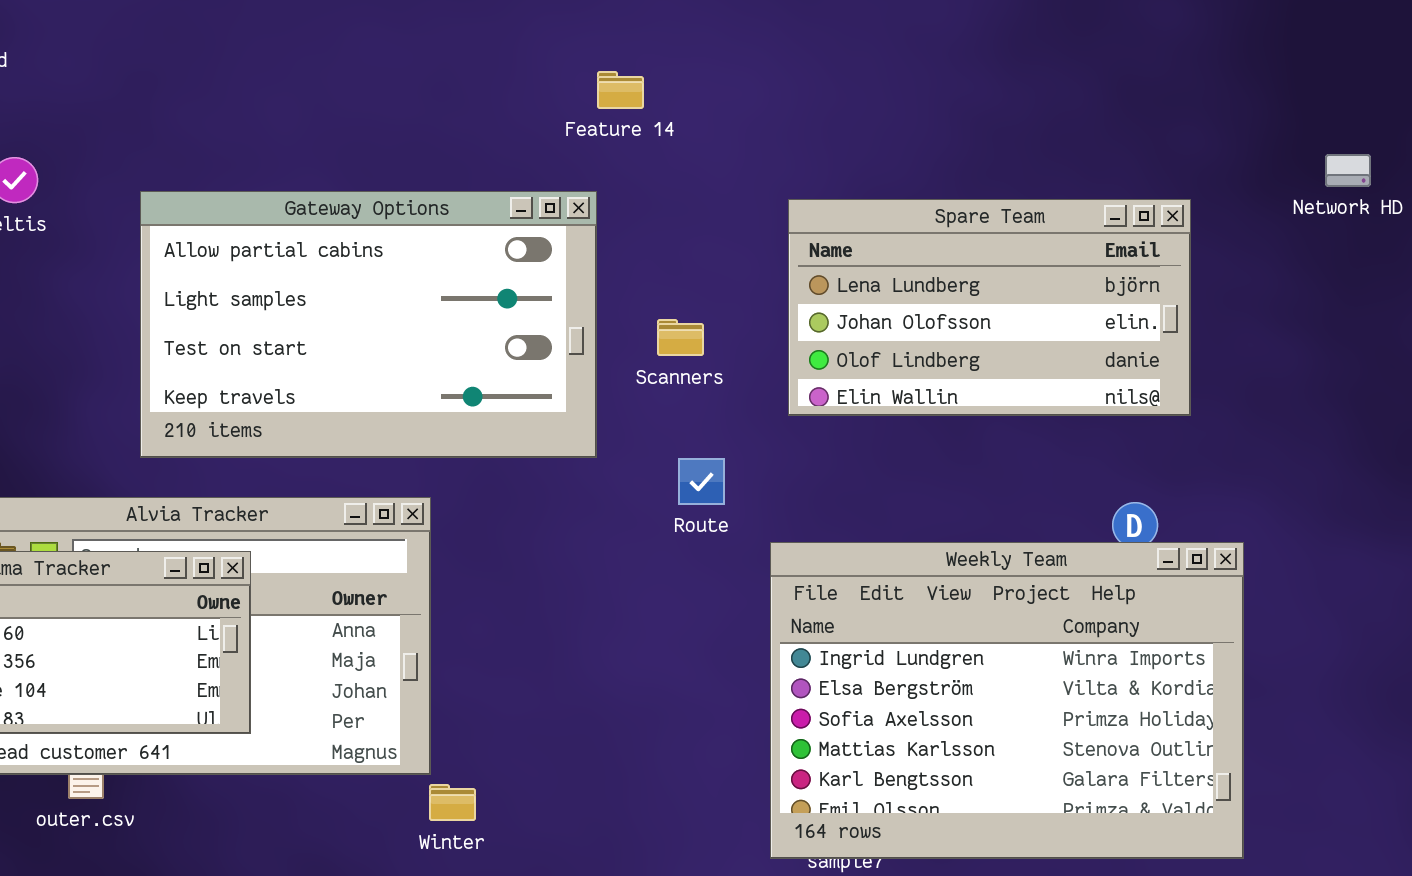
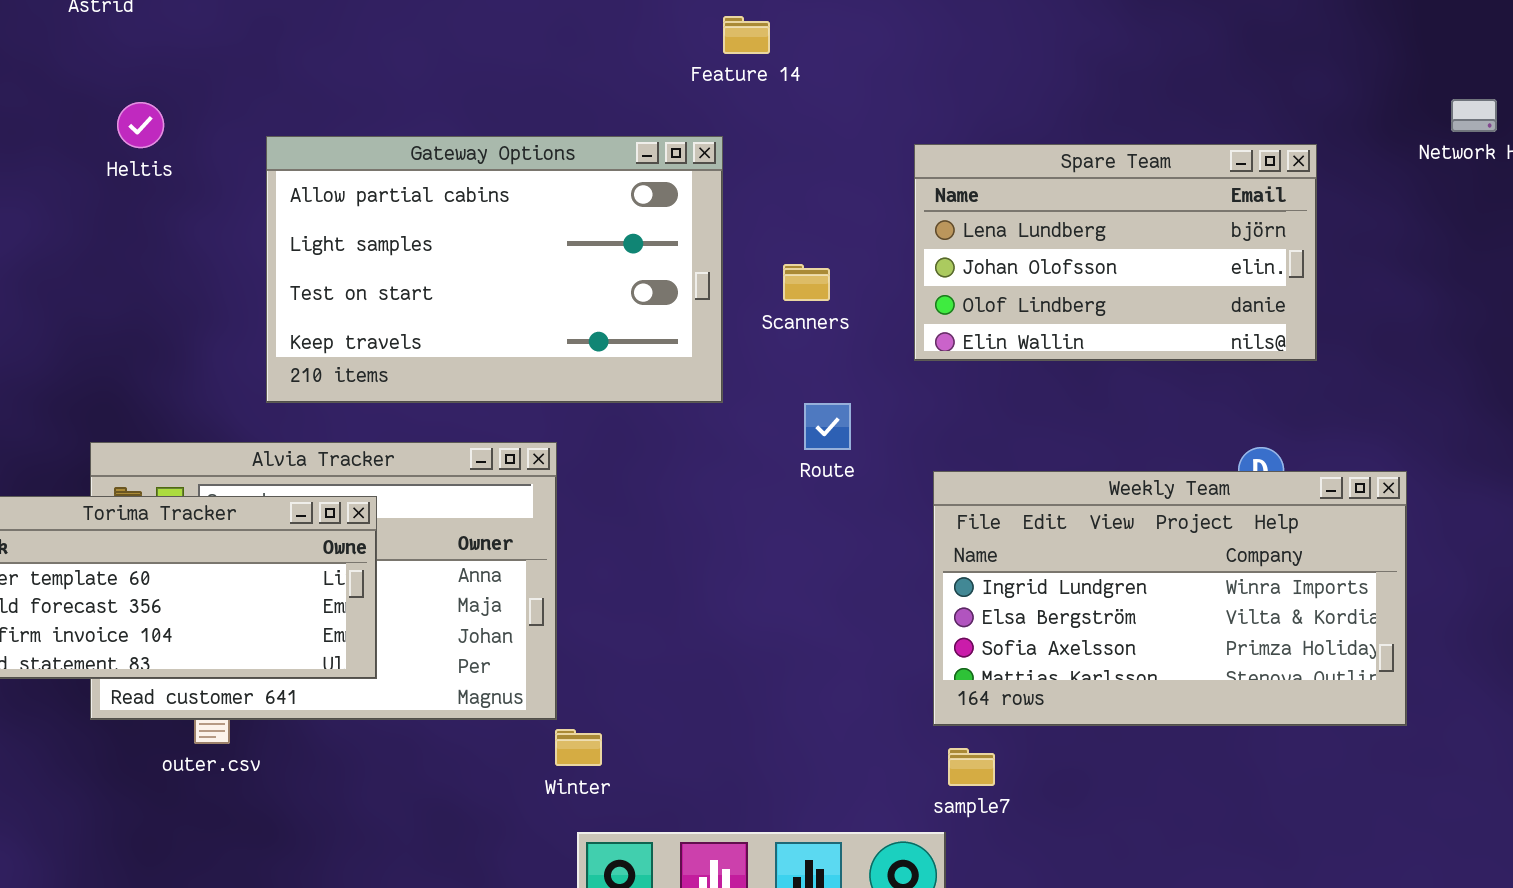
Weekly Team: [770,542,1244,859] -> [933,471,1407,726], moved, resized

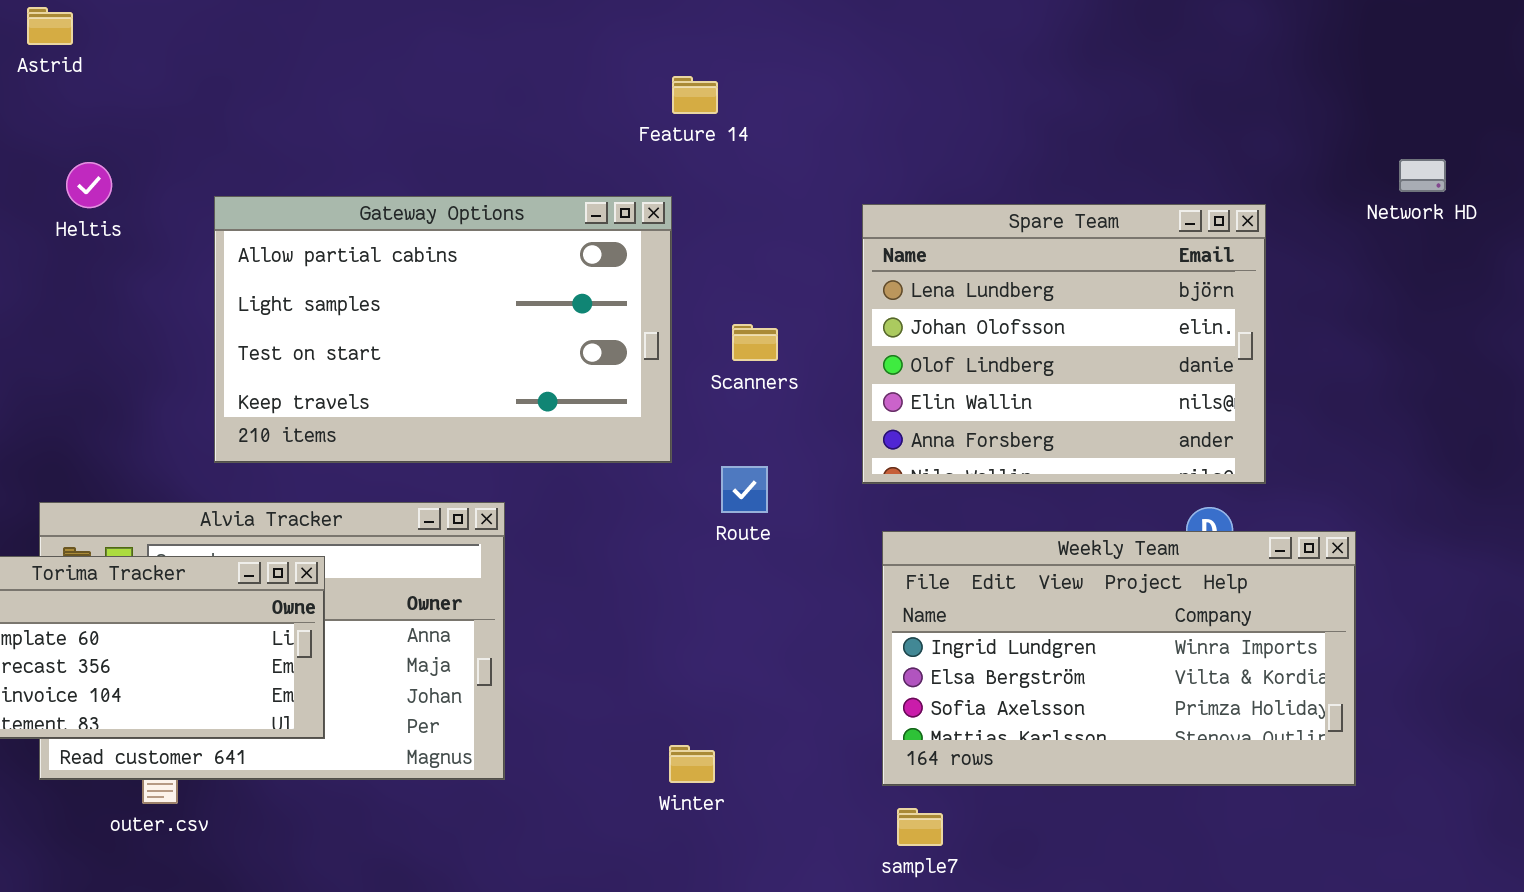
Spare Team: [914,144,1317,361] -> [862,204,1266,484], resized
Route: [804,403,851,450] -> [721,466,768,513], moved
Winter: [555,729,602,766] -> [669,745,715,783], moved

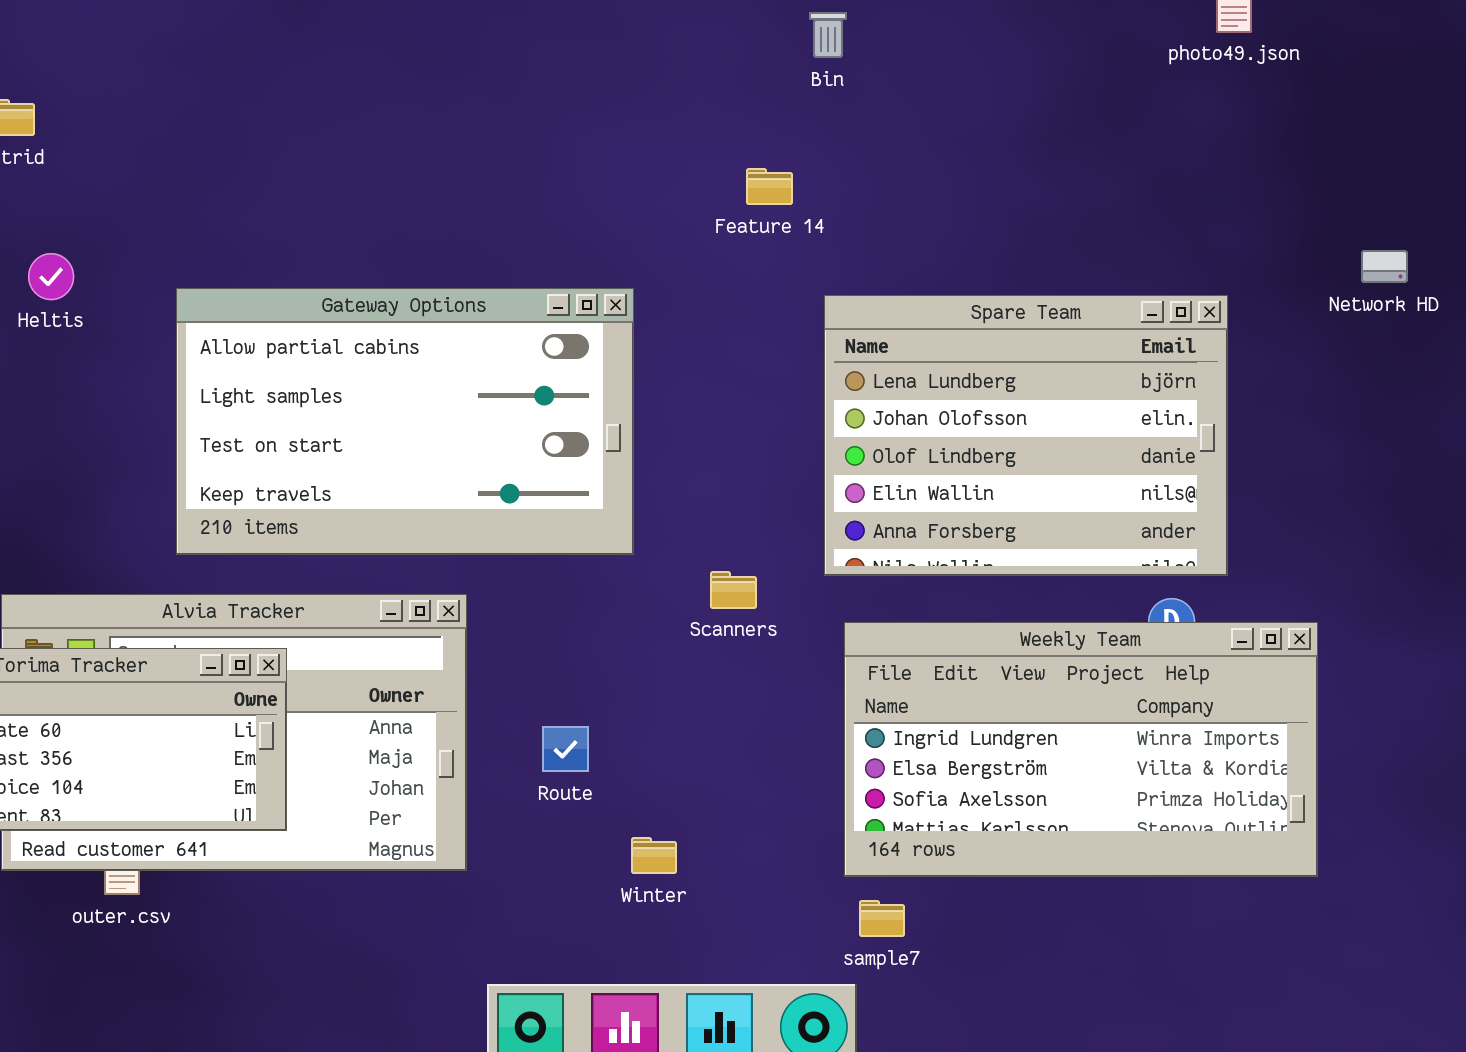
Feature 14: [672,76,718,114] -> [746,168,793,205], moved
Scanners: [732,324,778,361] -> [710,571,757,609], moved
Route: [721,466,768,513] -> [542,726,589,772], moved

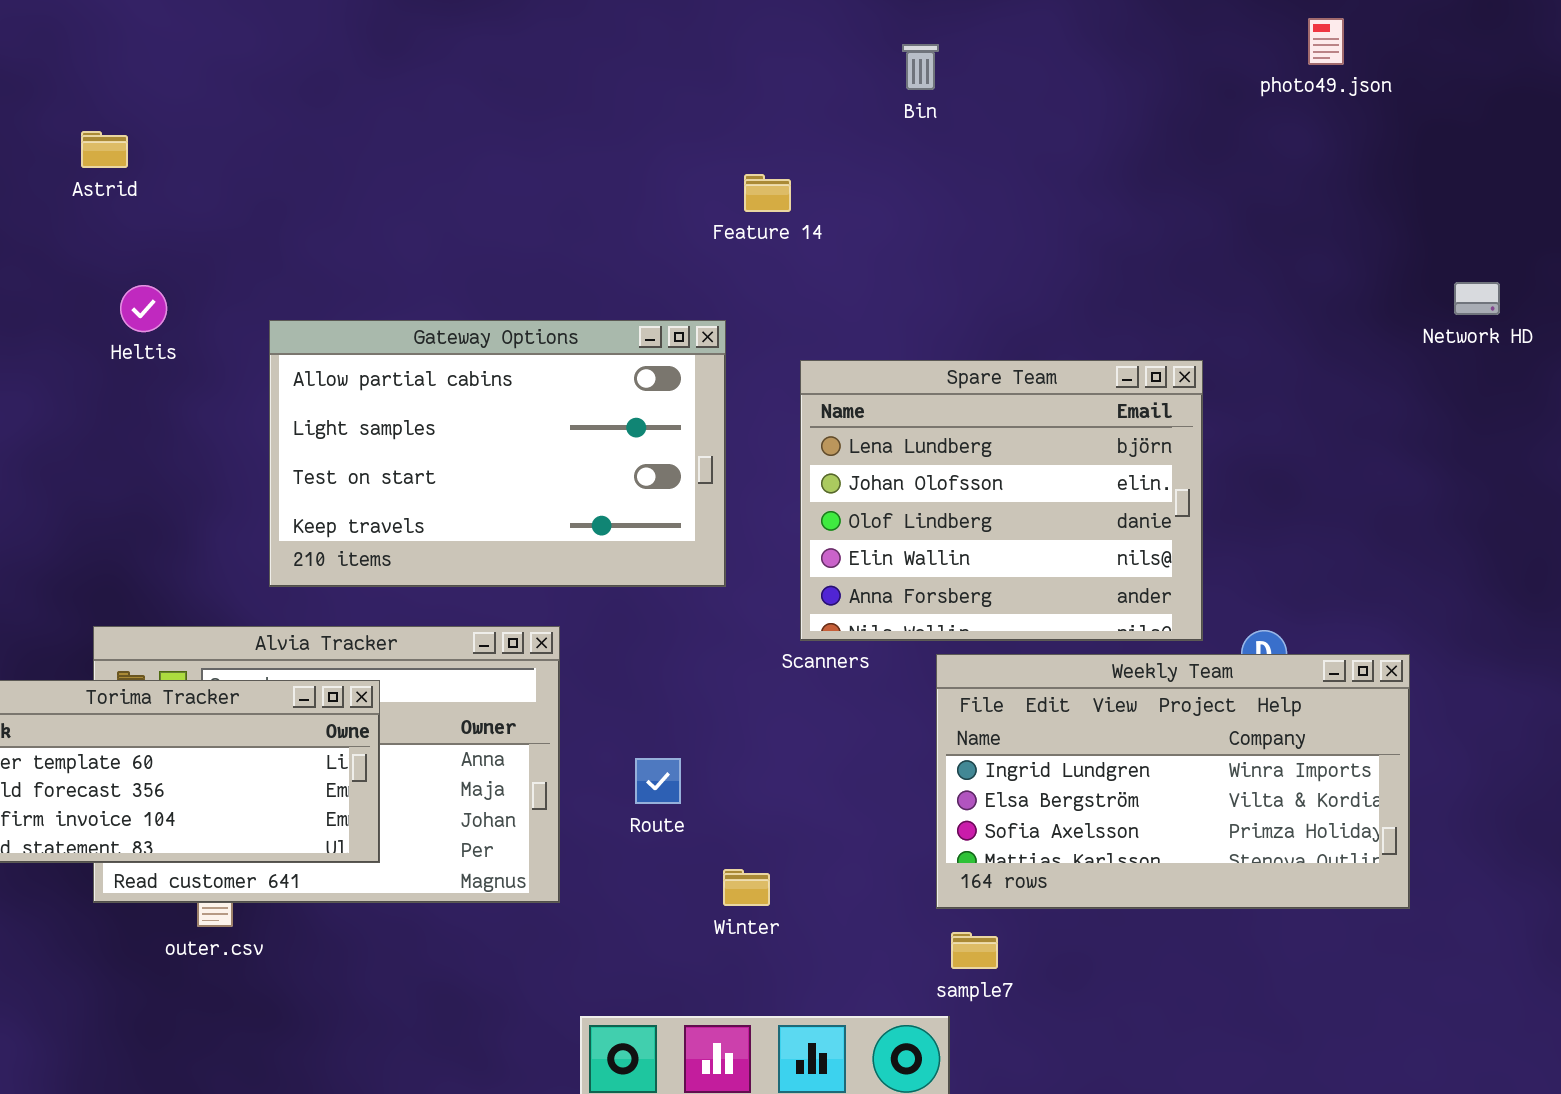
Feature 14: [746,168,793,205] -> [744,174,791,212], moved
Spare Team: [824,295,1228,576] -> [800,360,1203,641], moved

